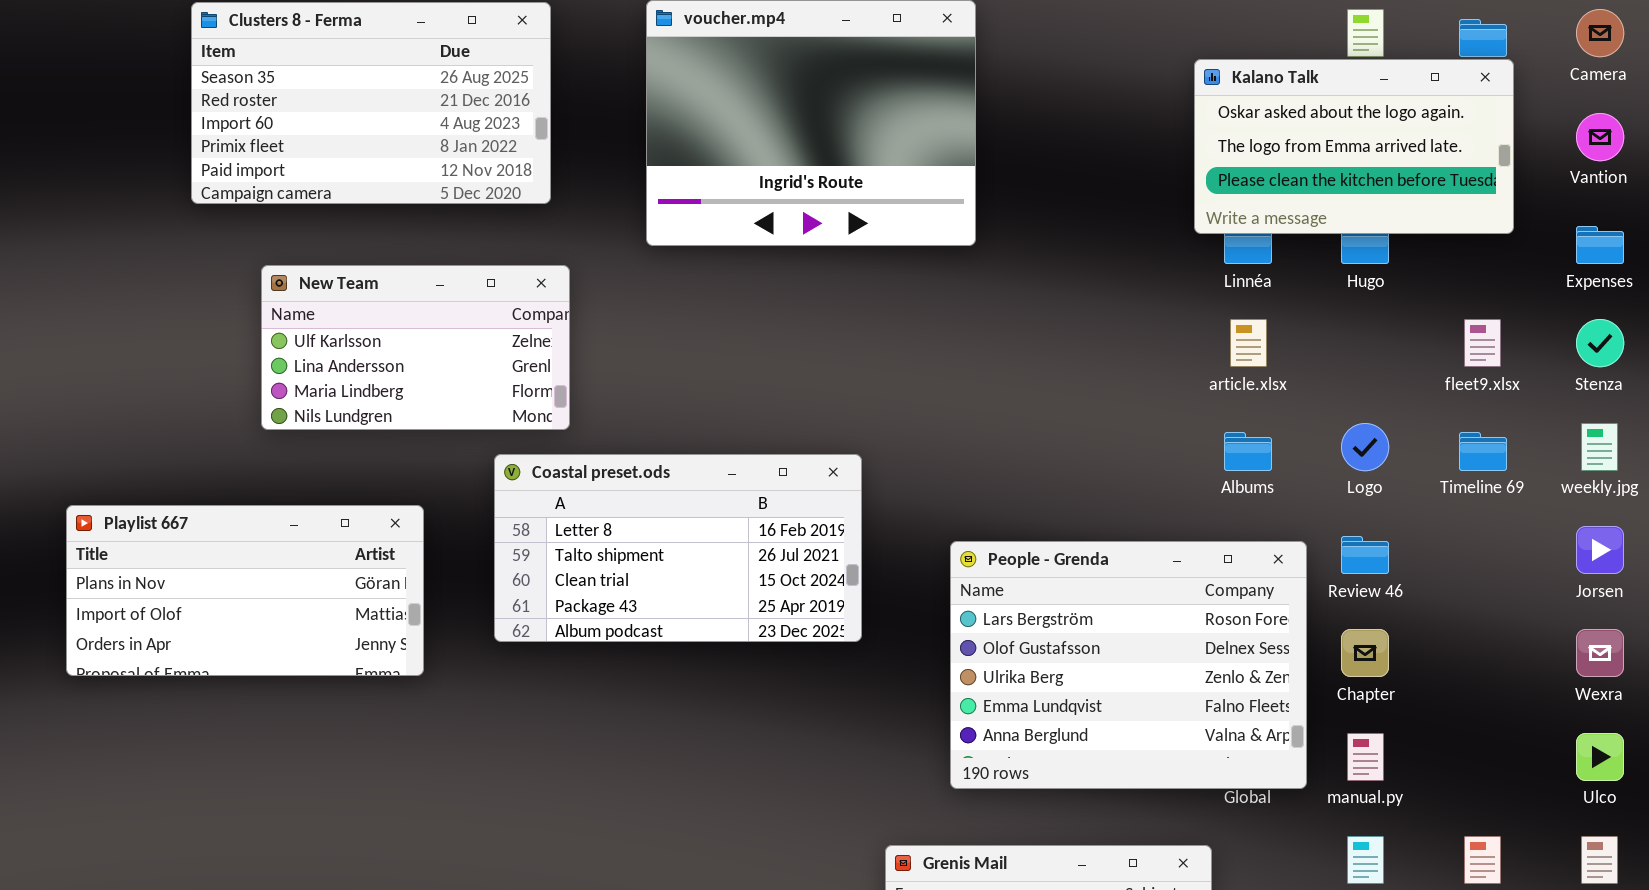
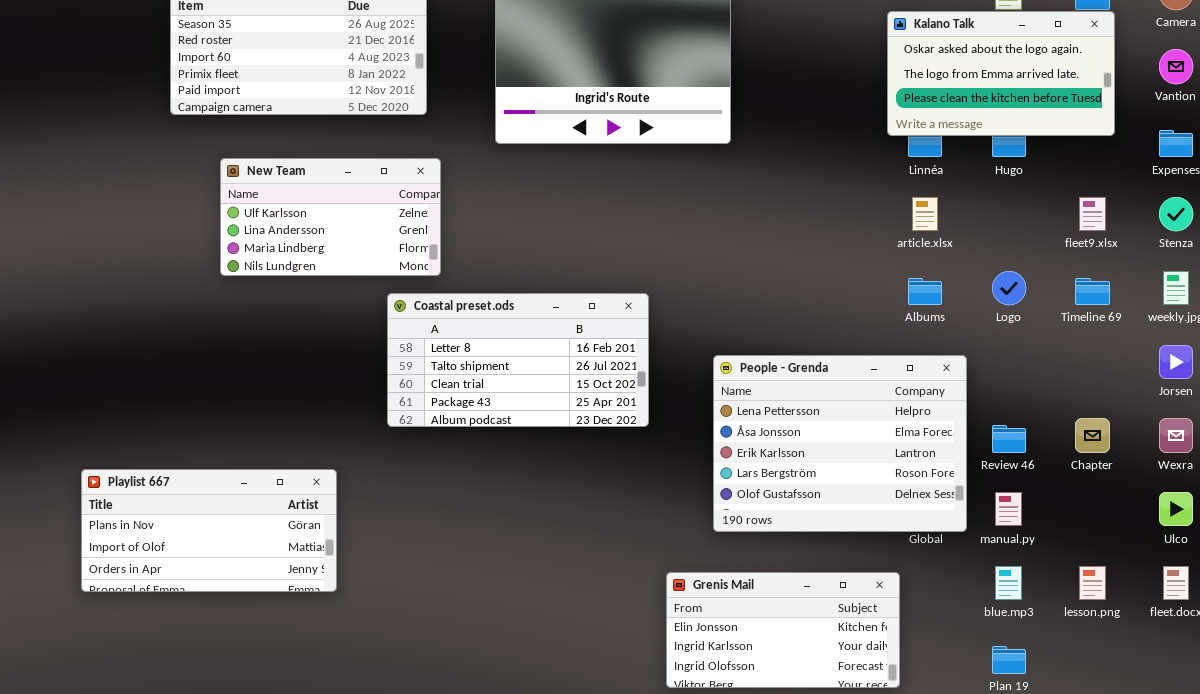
Playlist 667: [66,505,424,676] -> [81,469,337,592], moved
Review 46: [1341,536,1389,574] -> [992,425,1026,453], moved
People - Grenda: [950,541,1307,789] -> [713,355,967,532], scrolled up 3 rows
Chapter: [1341,629,1389,677] -> [1075,418,1110,453], moved

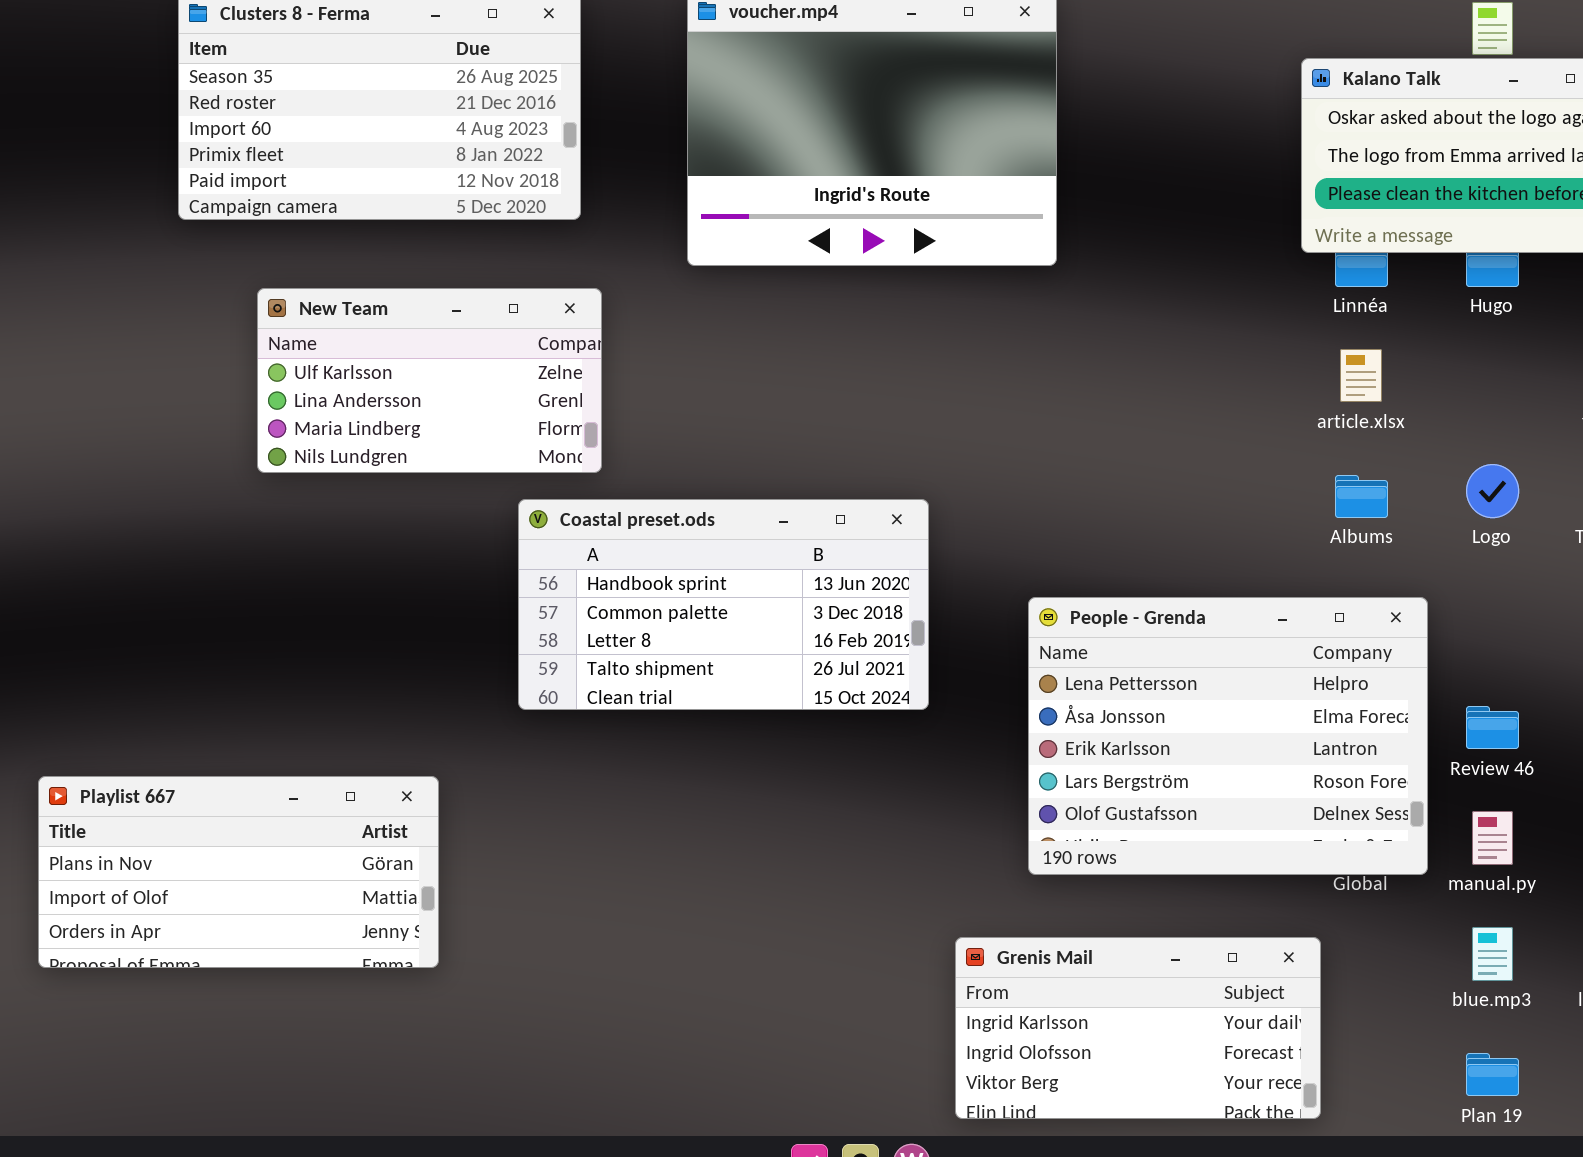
Coastal preset.ods: [387,293,649,427] -> [518,499,929,710], scrolled up 2 rows
Grenis Mail: [666,572,900,688] -> [955,937,1321,1119], scrolled down 1 row

